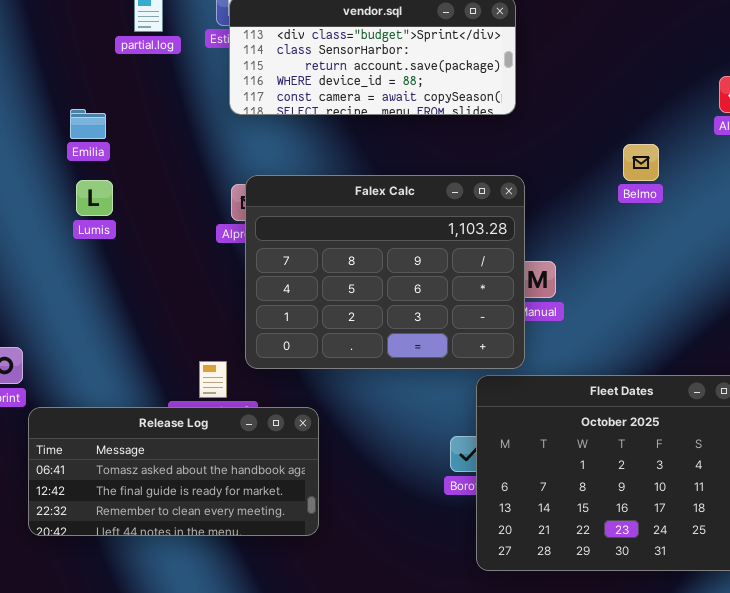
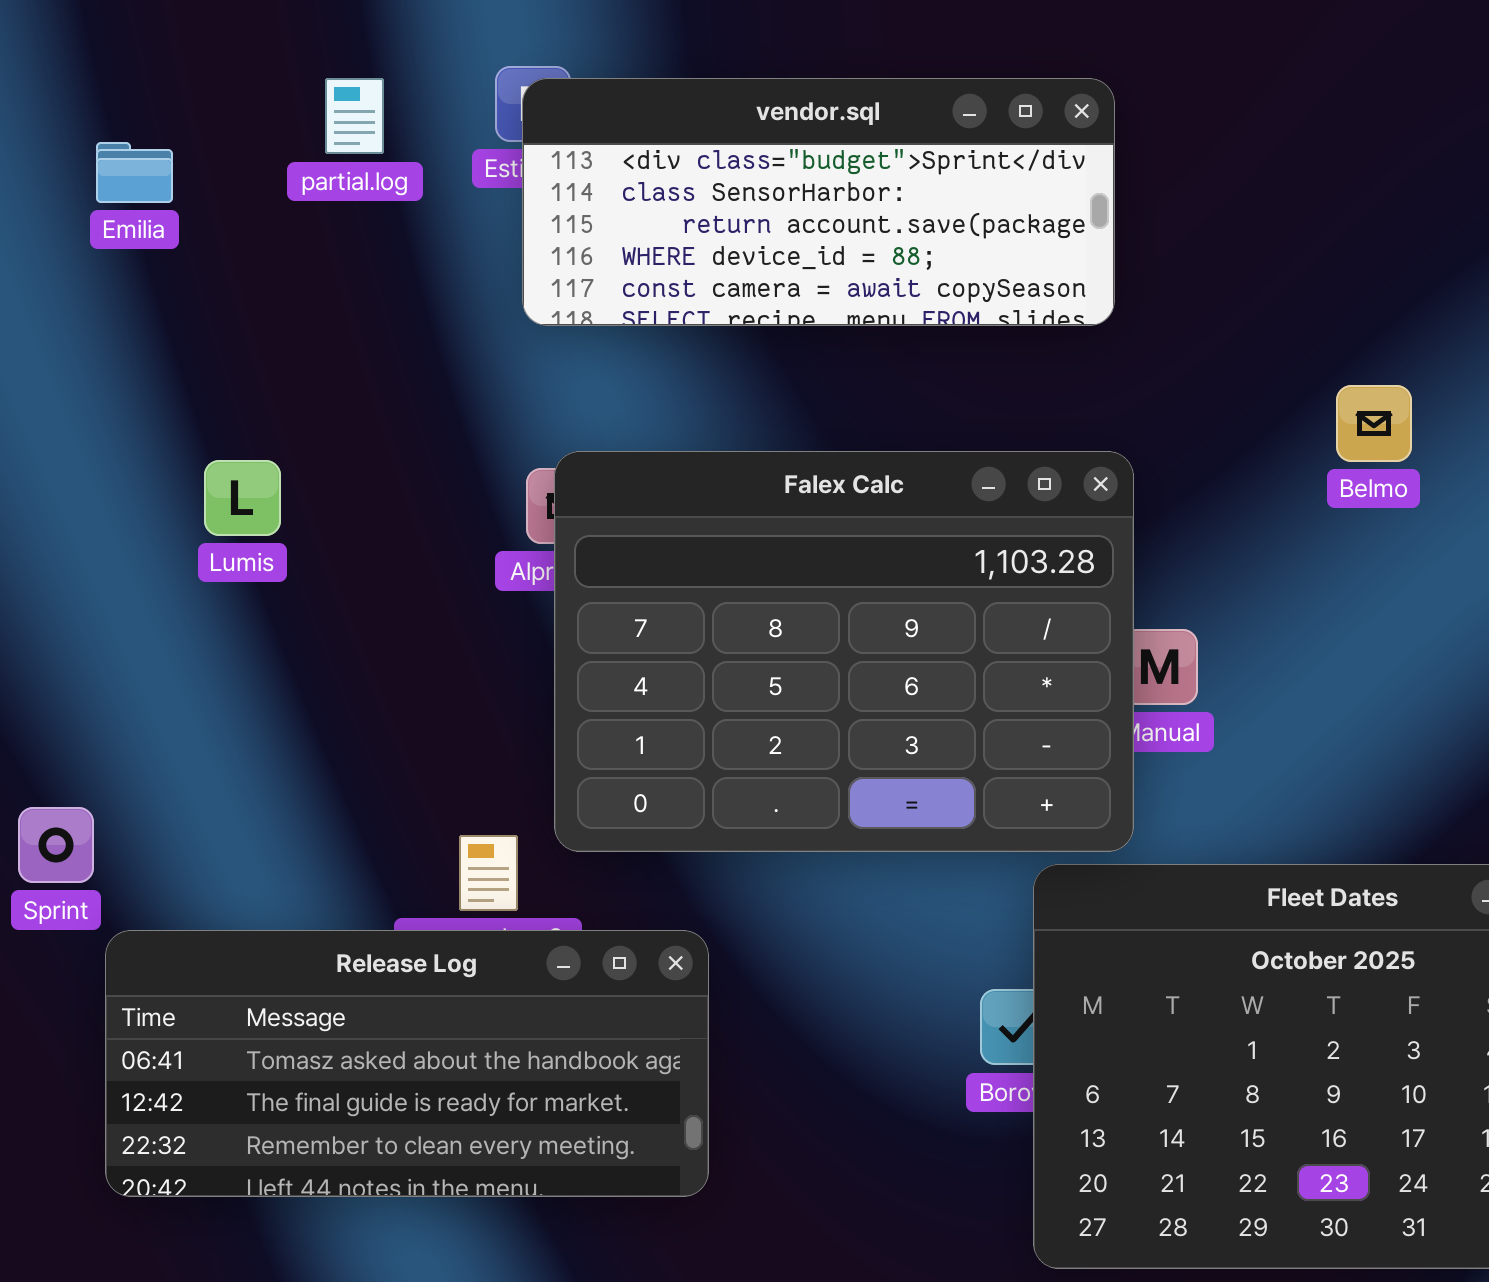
Emilia: [70,109,106,139] -> [96,142,173,203], moved

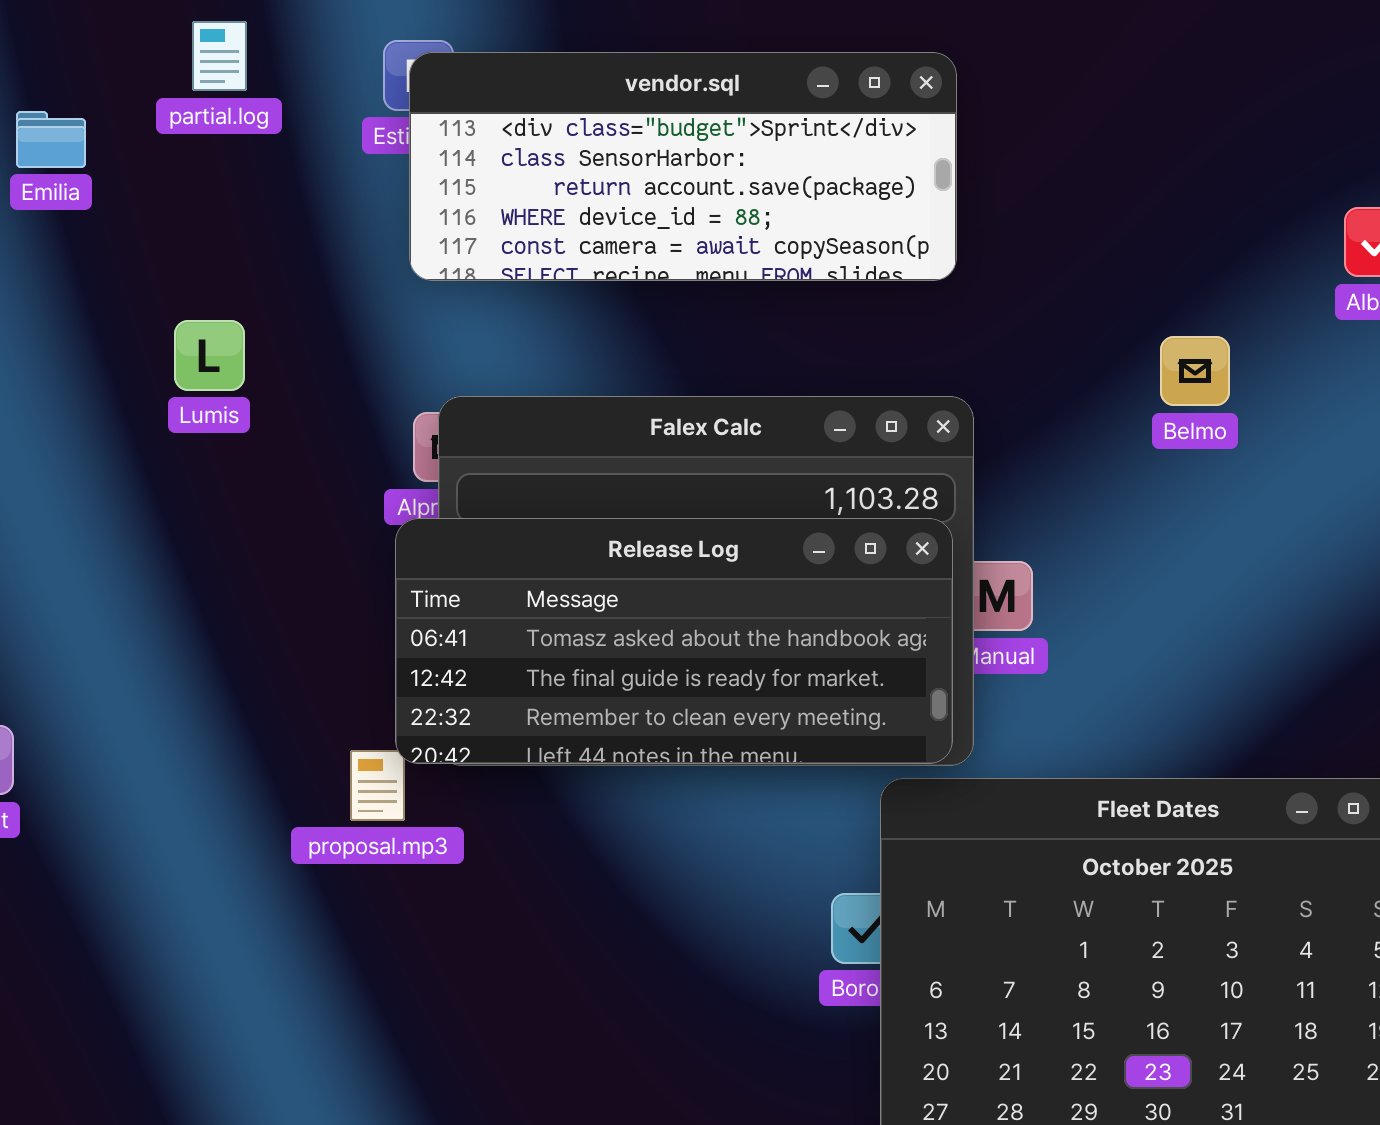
partial.log: [325,78,384,154] -> [192,21,247,91], moved
Lumis: [204,460,281,536] -> [174,320,245,391], moved
Release Log: [105,930,709,1197] -> [395,518,953,764], moved

